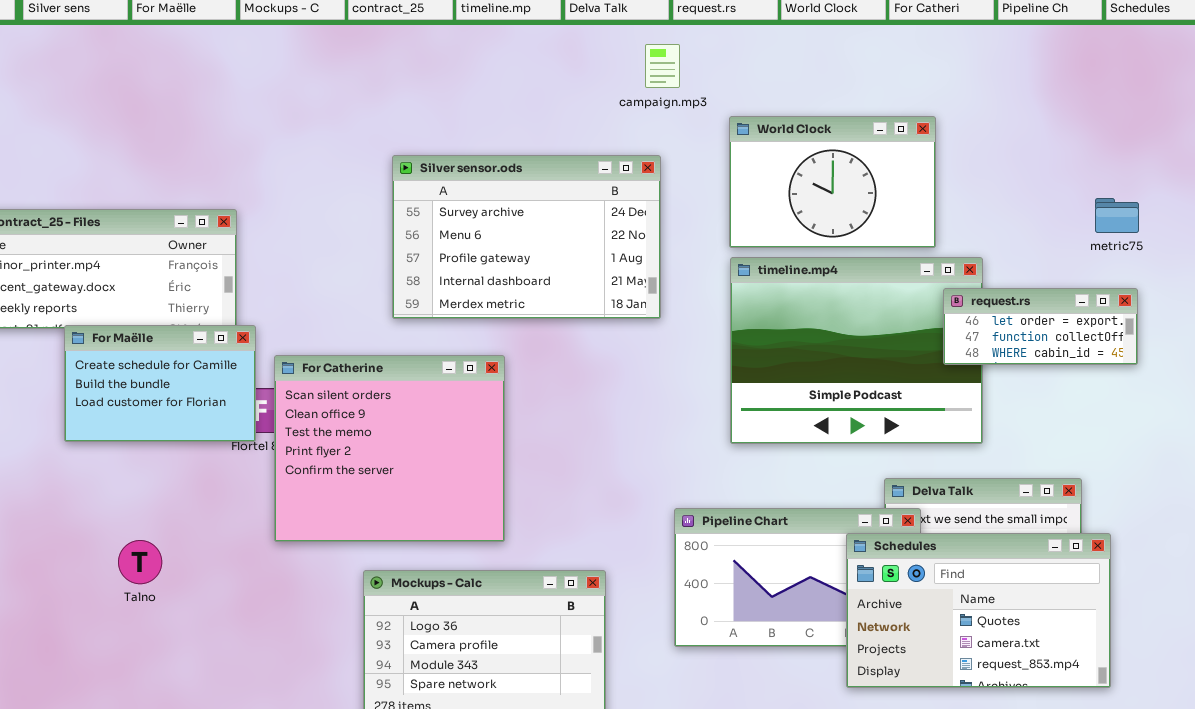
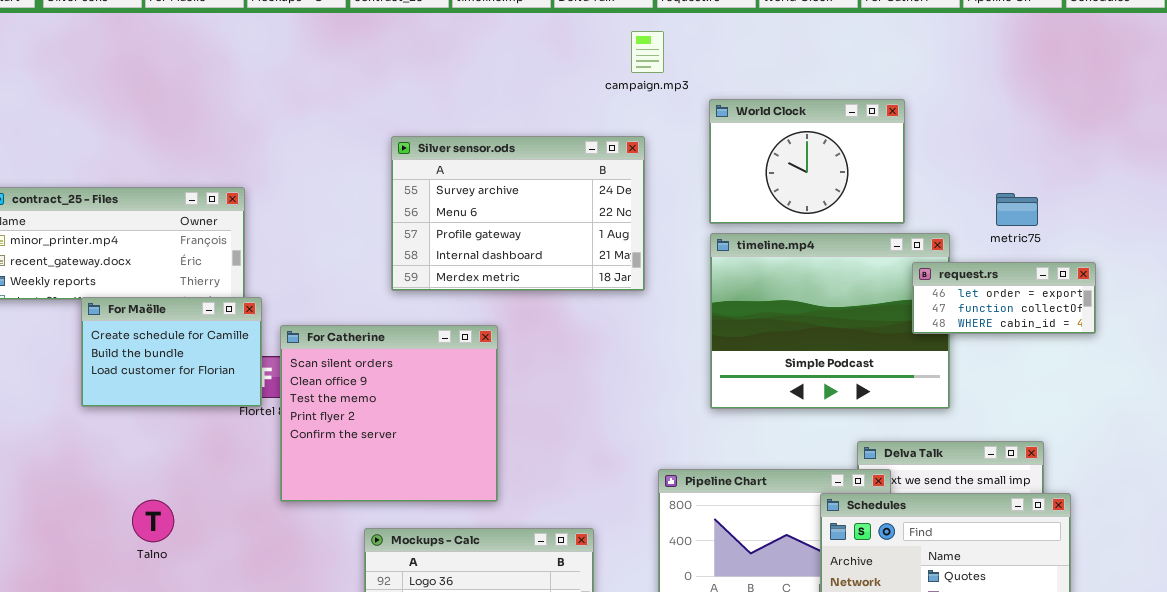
metric75: [1095,198,1139,233] -> [996,193,1038,226], moved

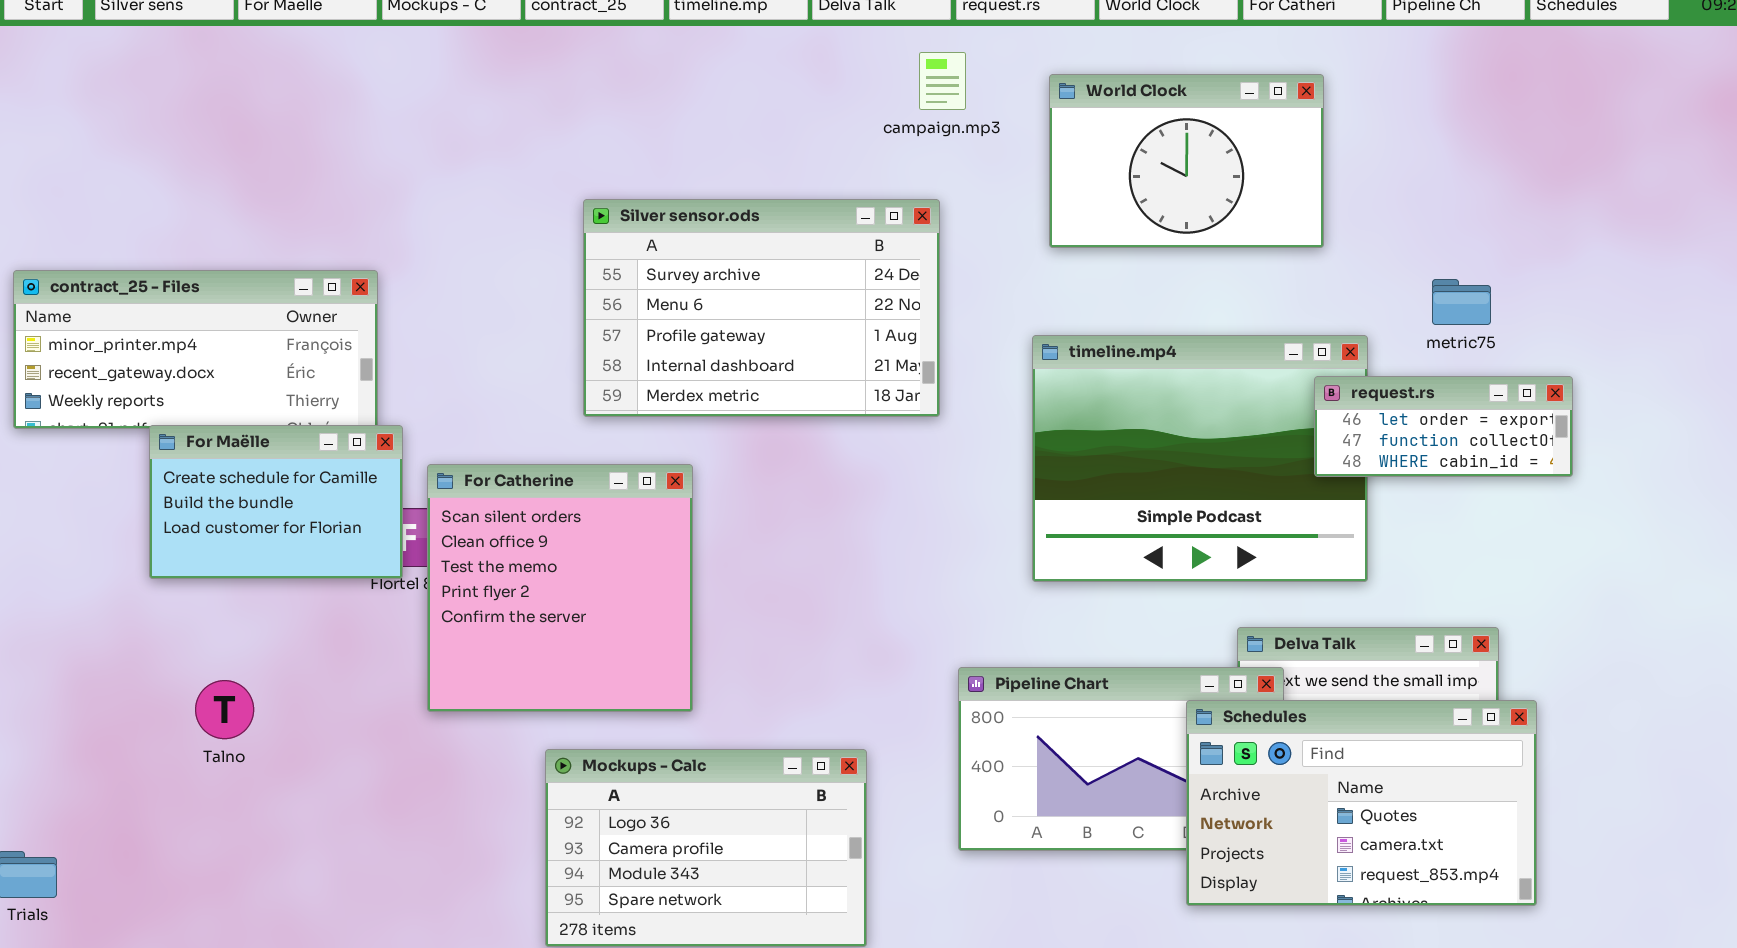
World Clock: [709,99,905,224] -> [1049,74,1324,248], moved
For Catherine: [280,325,498,502] -> [427,464,693,712], resized
Talno: [132,500,174,542] -> [195,680,254,739], moved

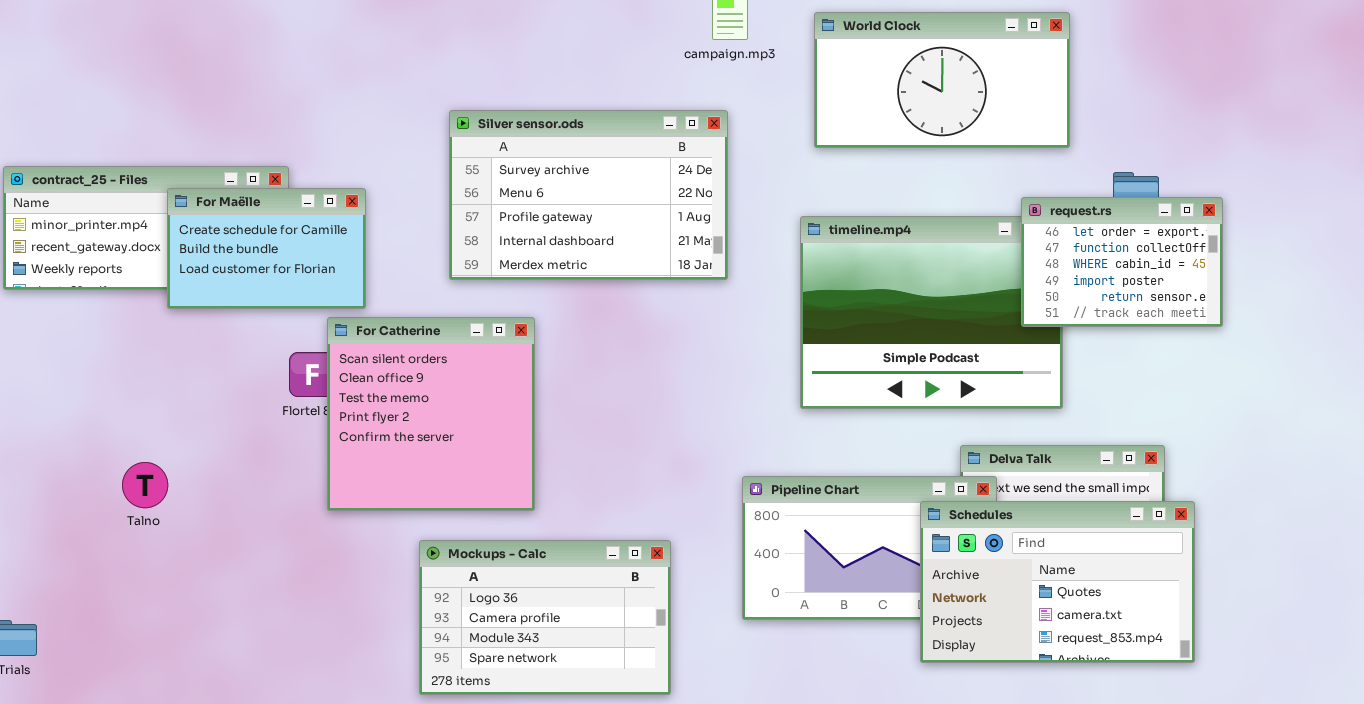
World Clock: [1049,74,1324,248] -> [814,12,1070,148], resized
request.rs: [1314,376,1573,477] -> [1021,197,1223,327], resized
For Maëlle: [149,425,403,579] -> [167,188,366,309], moved
Talno: [195,680,254,739] -> [122,462,168,508], moved

